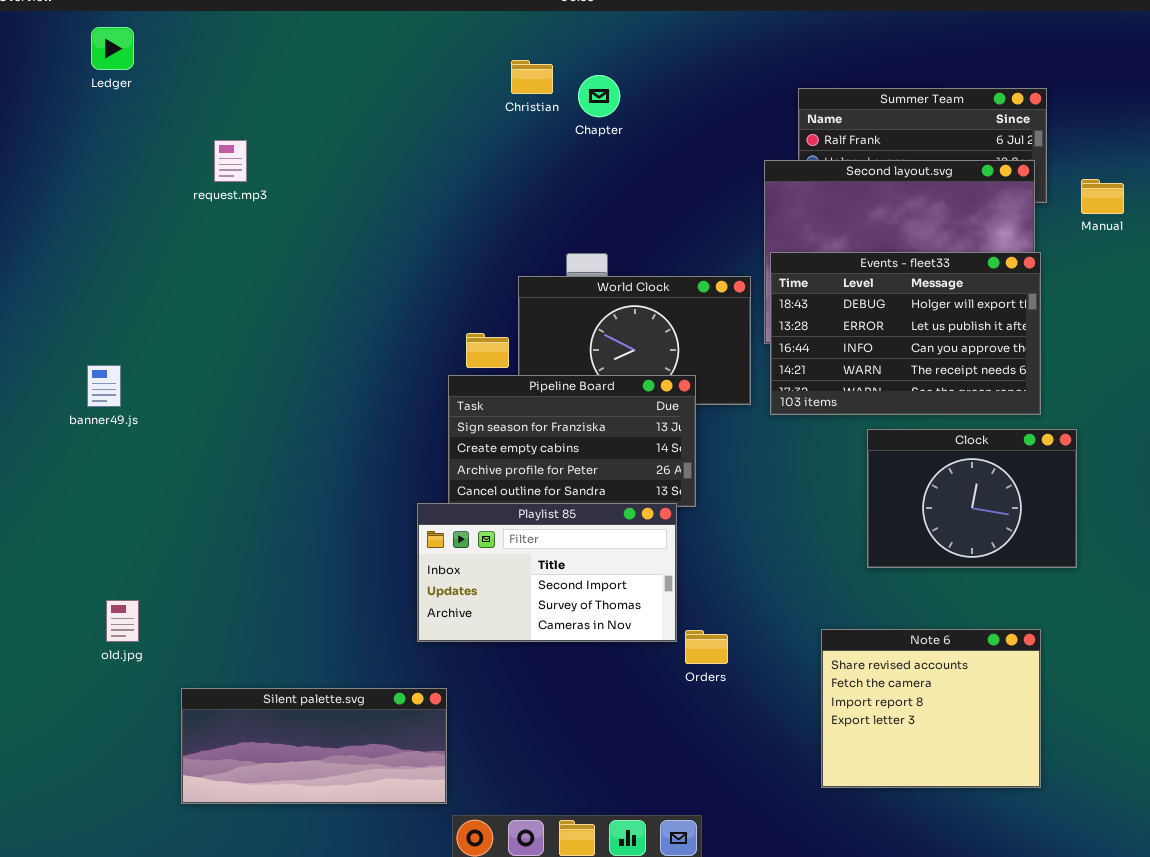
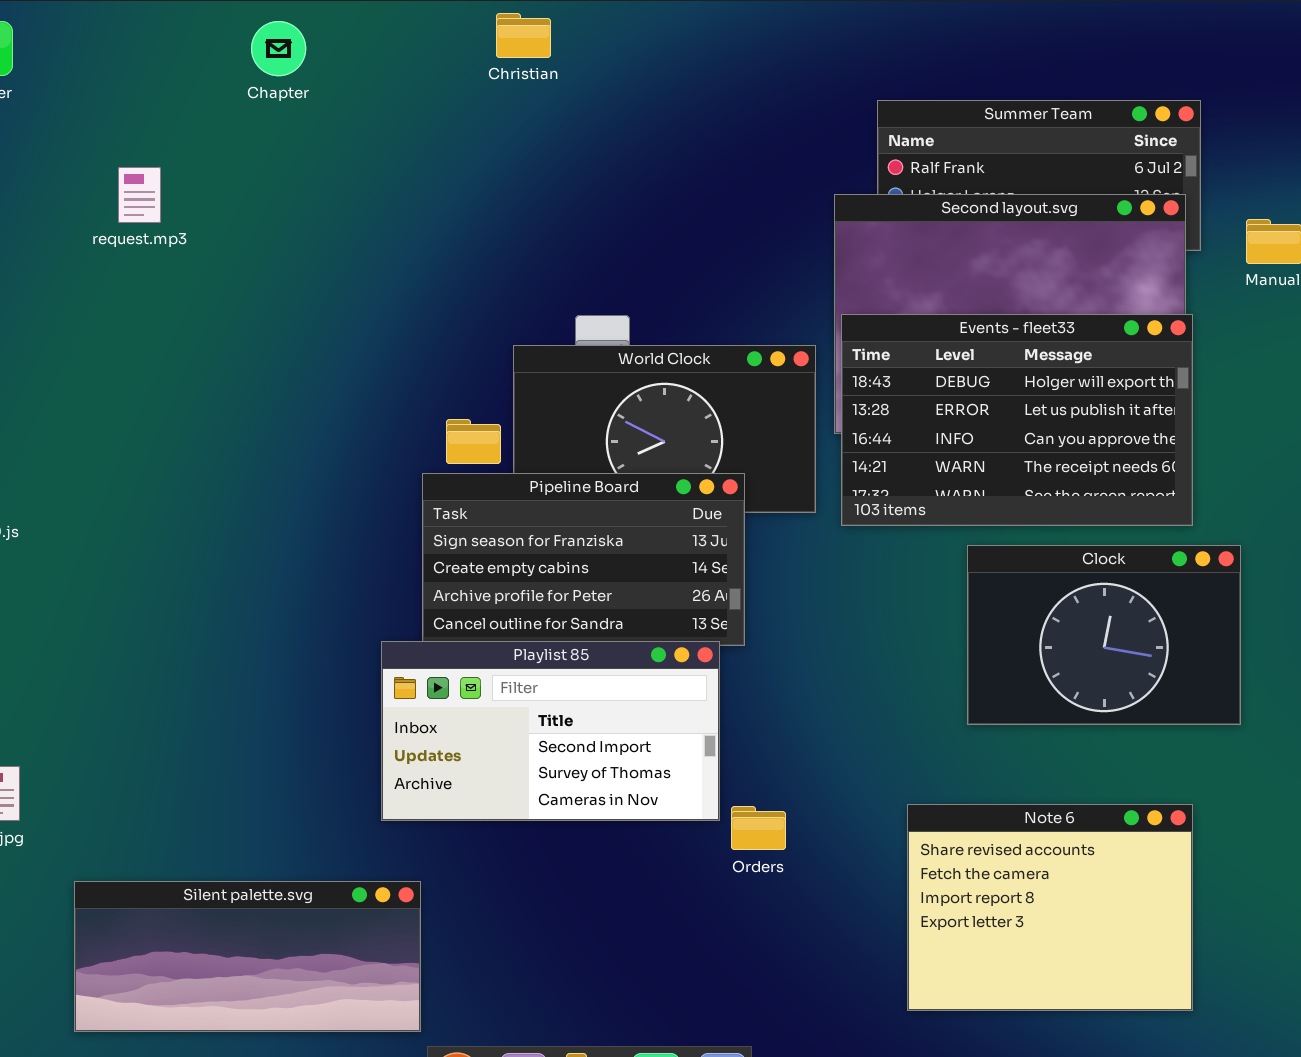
Christian: [511,60,553,94] -> [496,13,551,58], moved
Chapter: [578,75,620,117] -> [251,21,306,76], moved

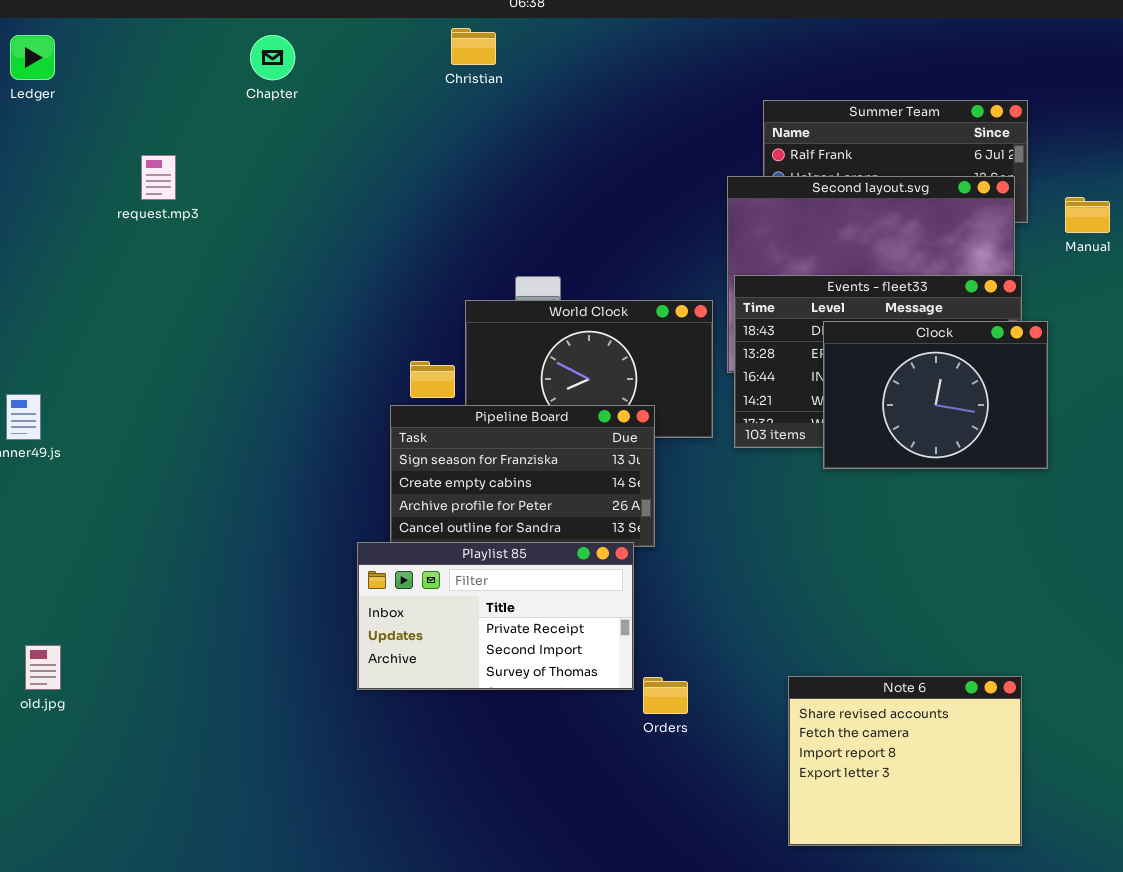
Clock: [967,545,1241,725] -> [823,321,1048,469], moved
Playlist 85: [381,641,720,821] -> [357,542,634,690], scrolled up 1 row
Silent palette.svg: [74,881,421,1032] -> none, closed

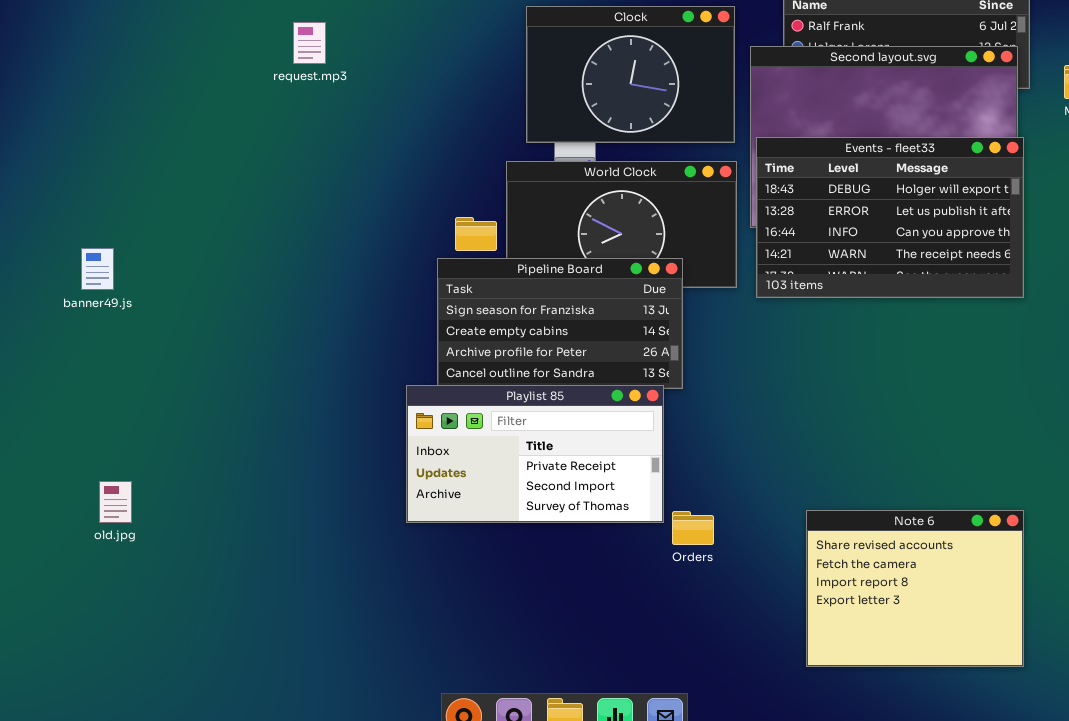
request.mp3: [141,155,176,200] -> [293,22,326,64], moved
Clock: [823,321,1048,469] -> [526,6,735,143], moved

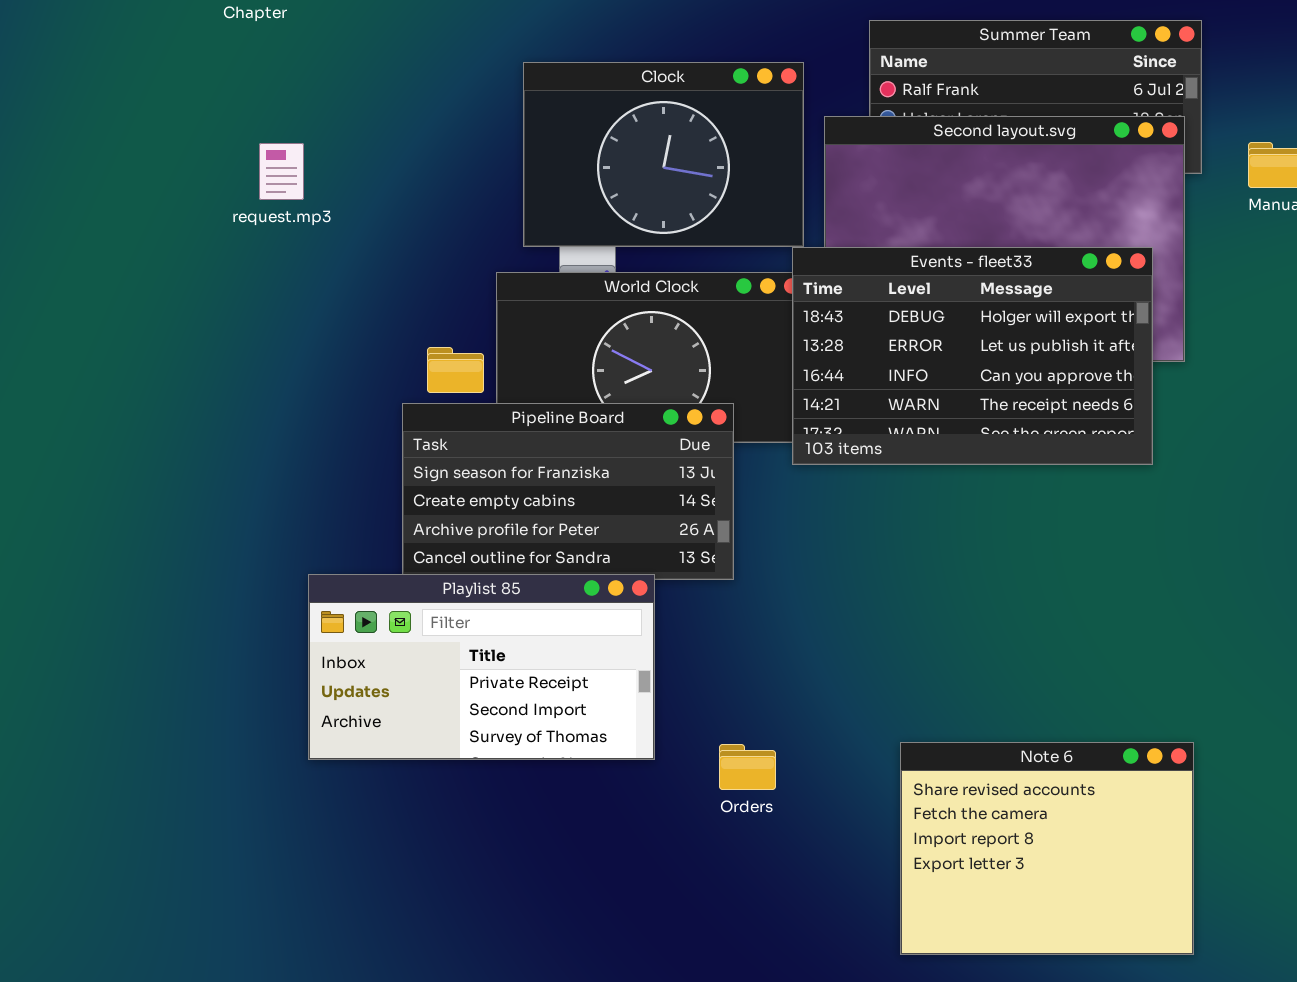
request.mp3: [293,22,326,64] -> [259,143,304,200], moved
Events - fleet33: [756,137,1024,298] -> [792,247,1153,465], moved
Playlist 85: [406,385,664,523] -> [308,574,655,760], moved

